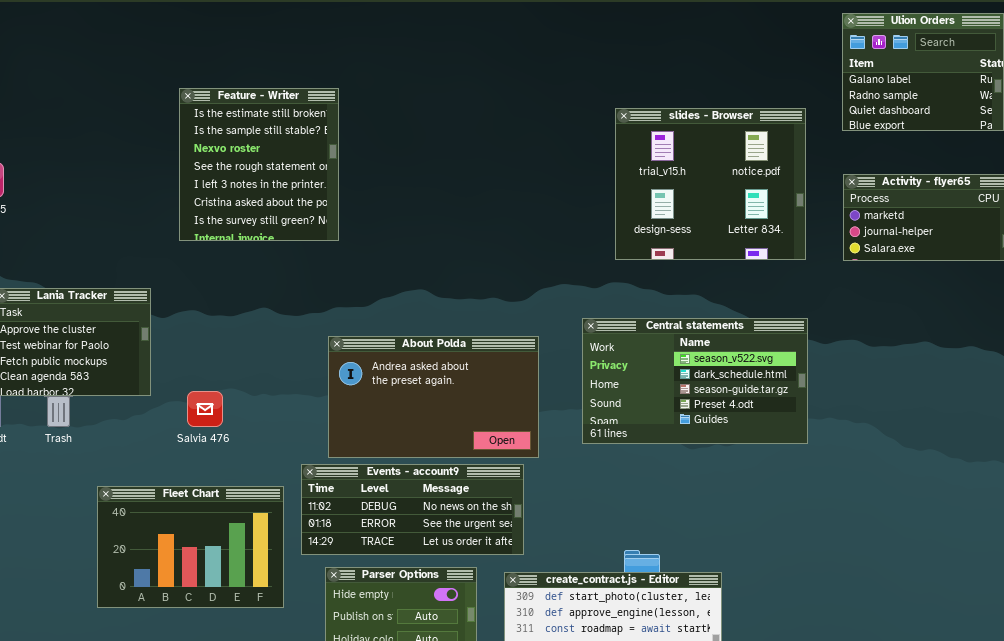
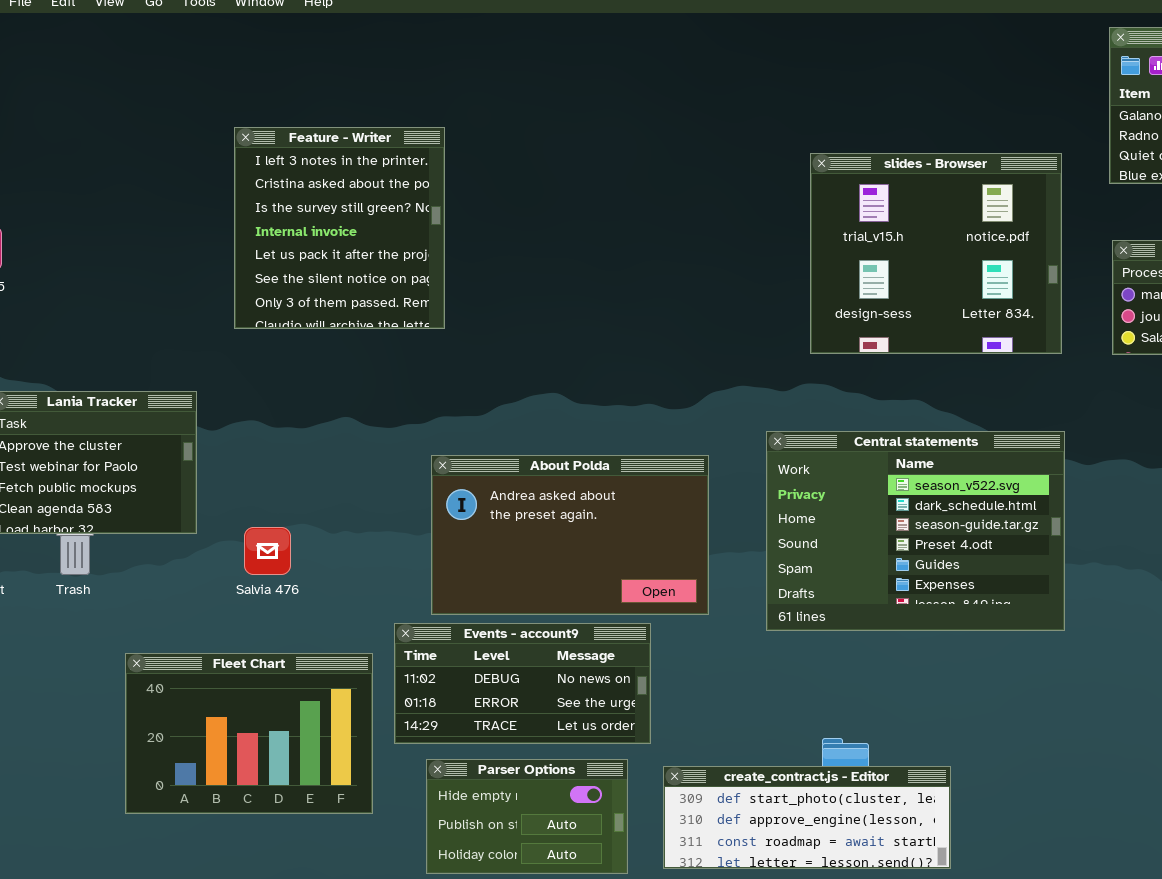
Feature - Writer: [179,88,339,241] -> [234,127,445,329], scrolled down 4 rows
Central statements: [582,318,808,444] -> [766,431,1065,631], resized
Events - account9: [301,464,524,555] -> [394,623,651,744], resized

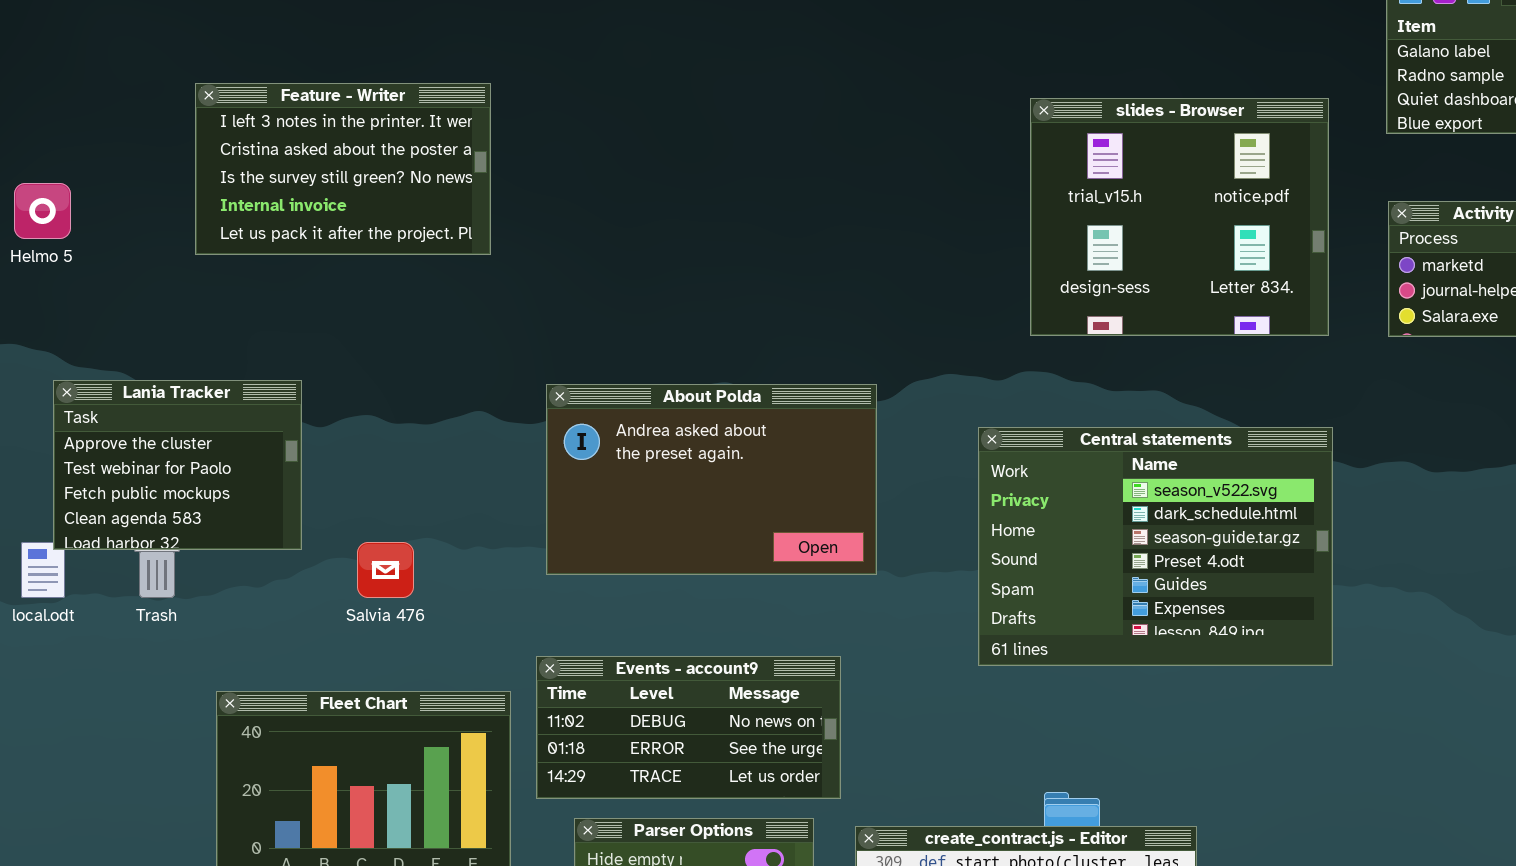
Feature - Writer: [234,127,445,329] -> [195,83,491,255], moved, resized
About Polda: [431,455,709,615] -> [546,384,877,575], moved

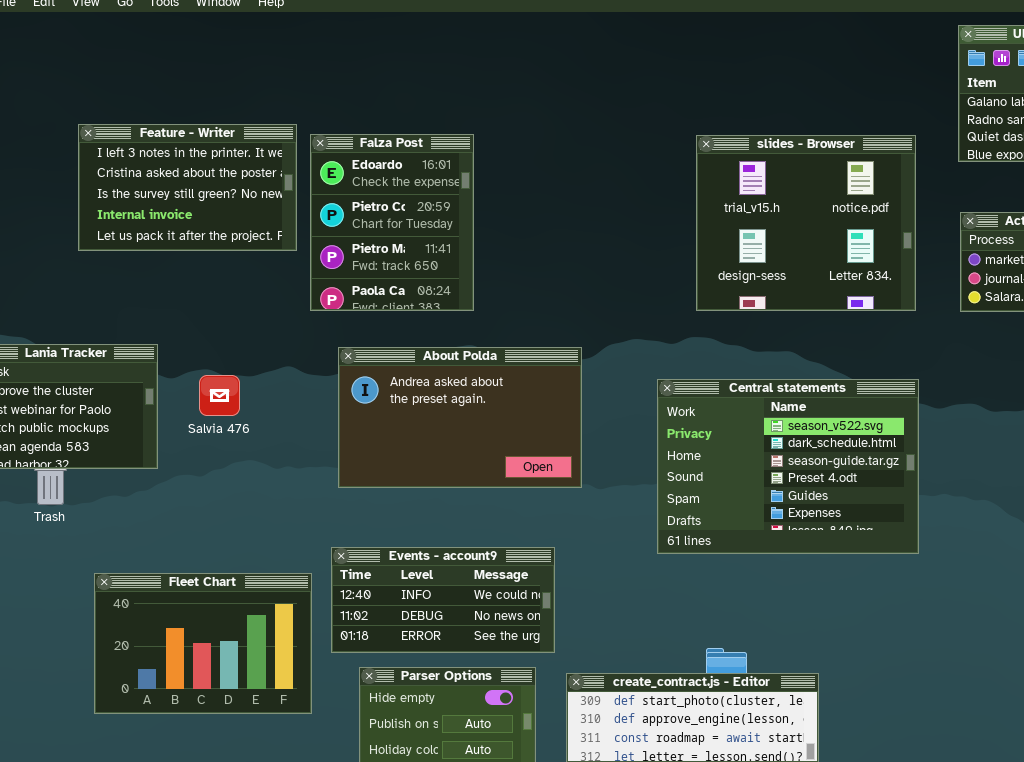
Falza Post: none -> [310,134,474,311], opened
Salvia 476: [357,542,414,598] -> [199,375,240,416], moved
Events - account9: [536,656,841,799] -> [331,547,555,653], scrolled up 1 row

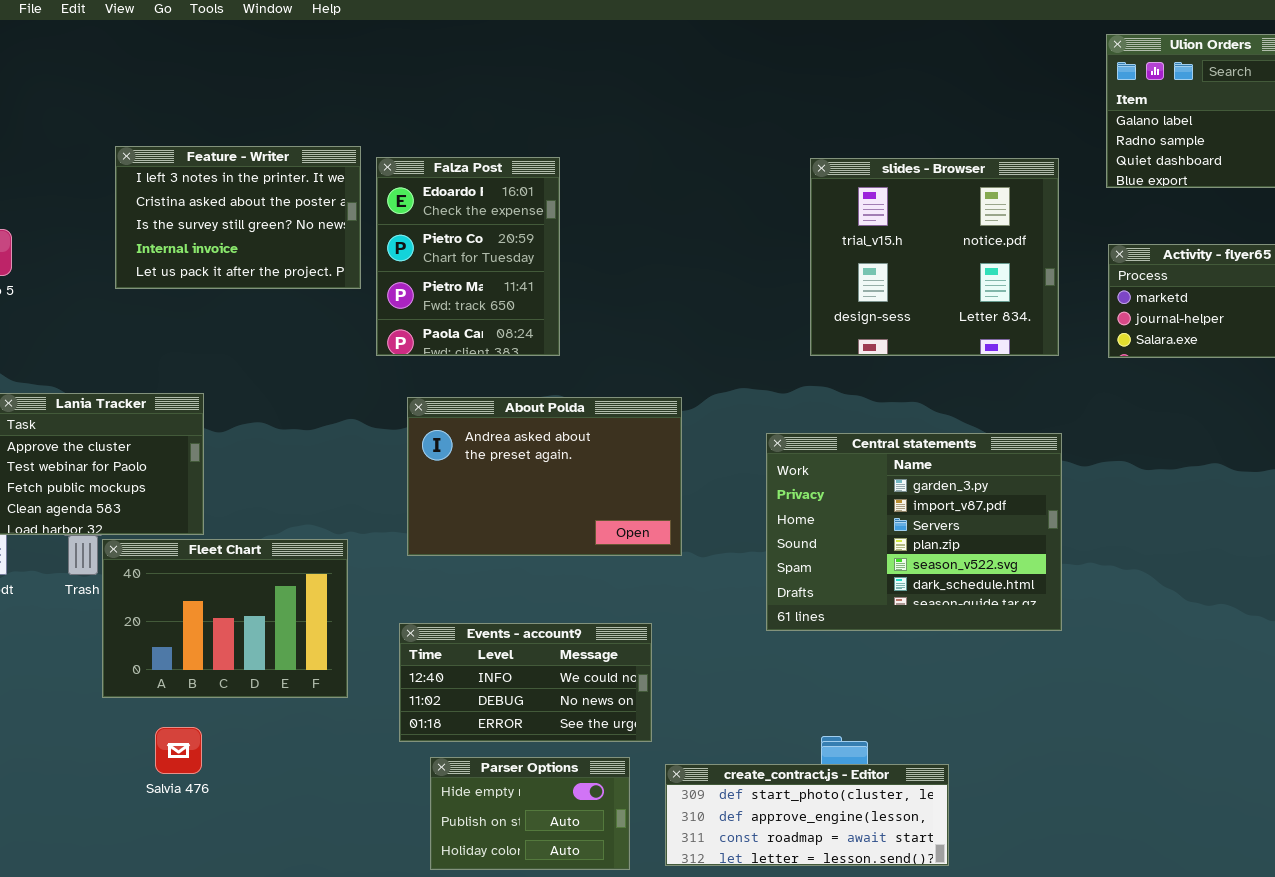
Salvia 476: [199,375,240,416] -> [155,727,202,774], moved
Central statements: [657,379,919,554] -> [766,433,1062,631], scrolled up 4 rows
Fleet Chart: [94,573,312,714] -> [102,539,348,698], moved

